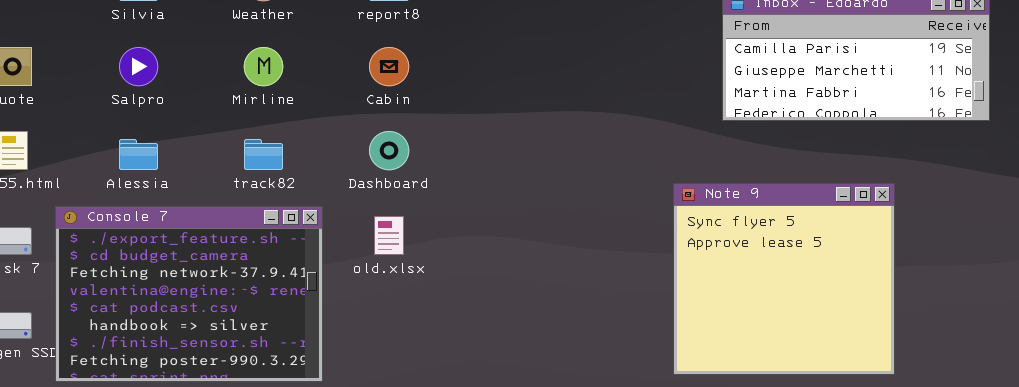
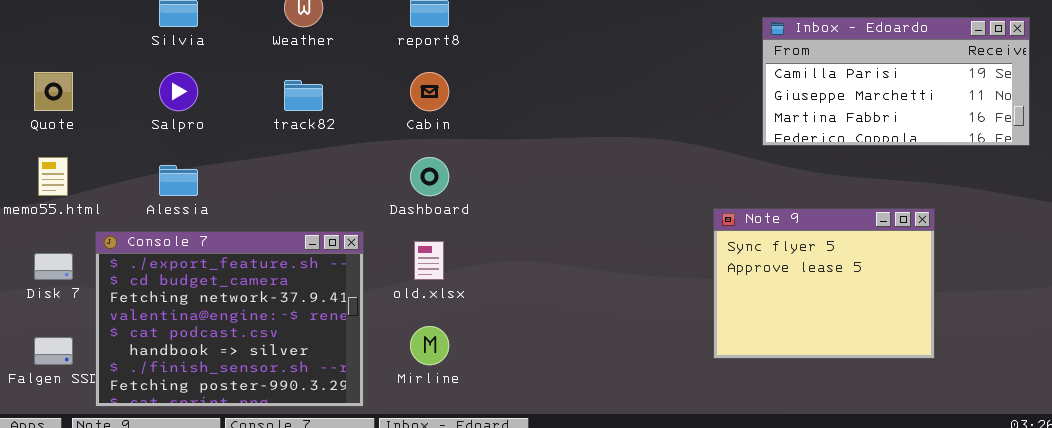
Mirline: [244,47,283,86] -> [410,326,449,365], moved
track82: [244,139,283,170] -> [284,80,323,111], moved
Note 9: [673,183,895,375] -> [713,208,935,359], resized

